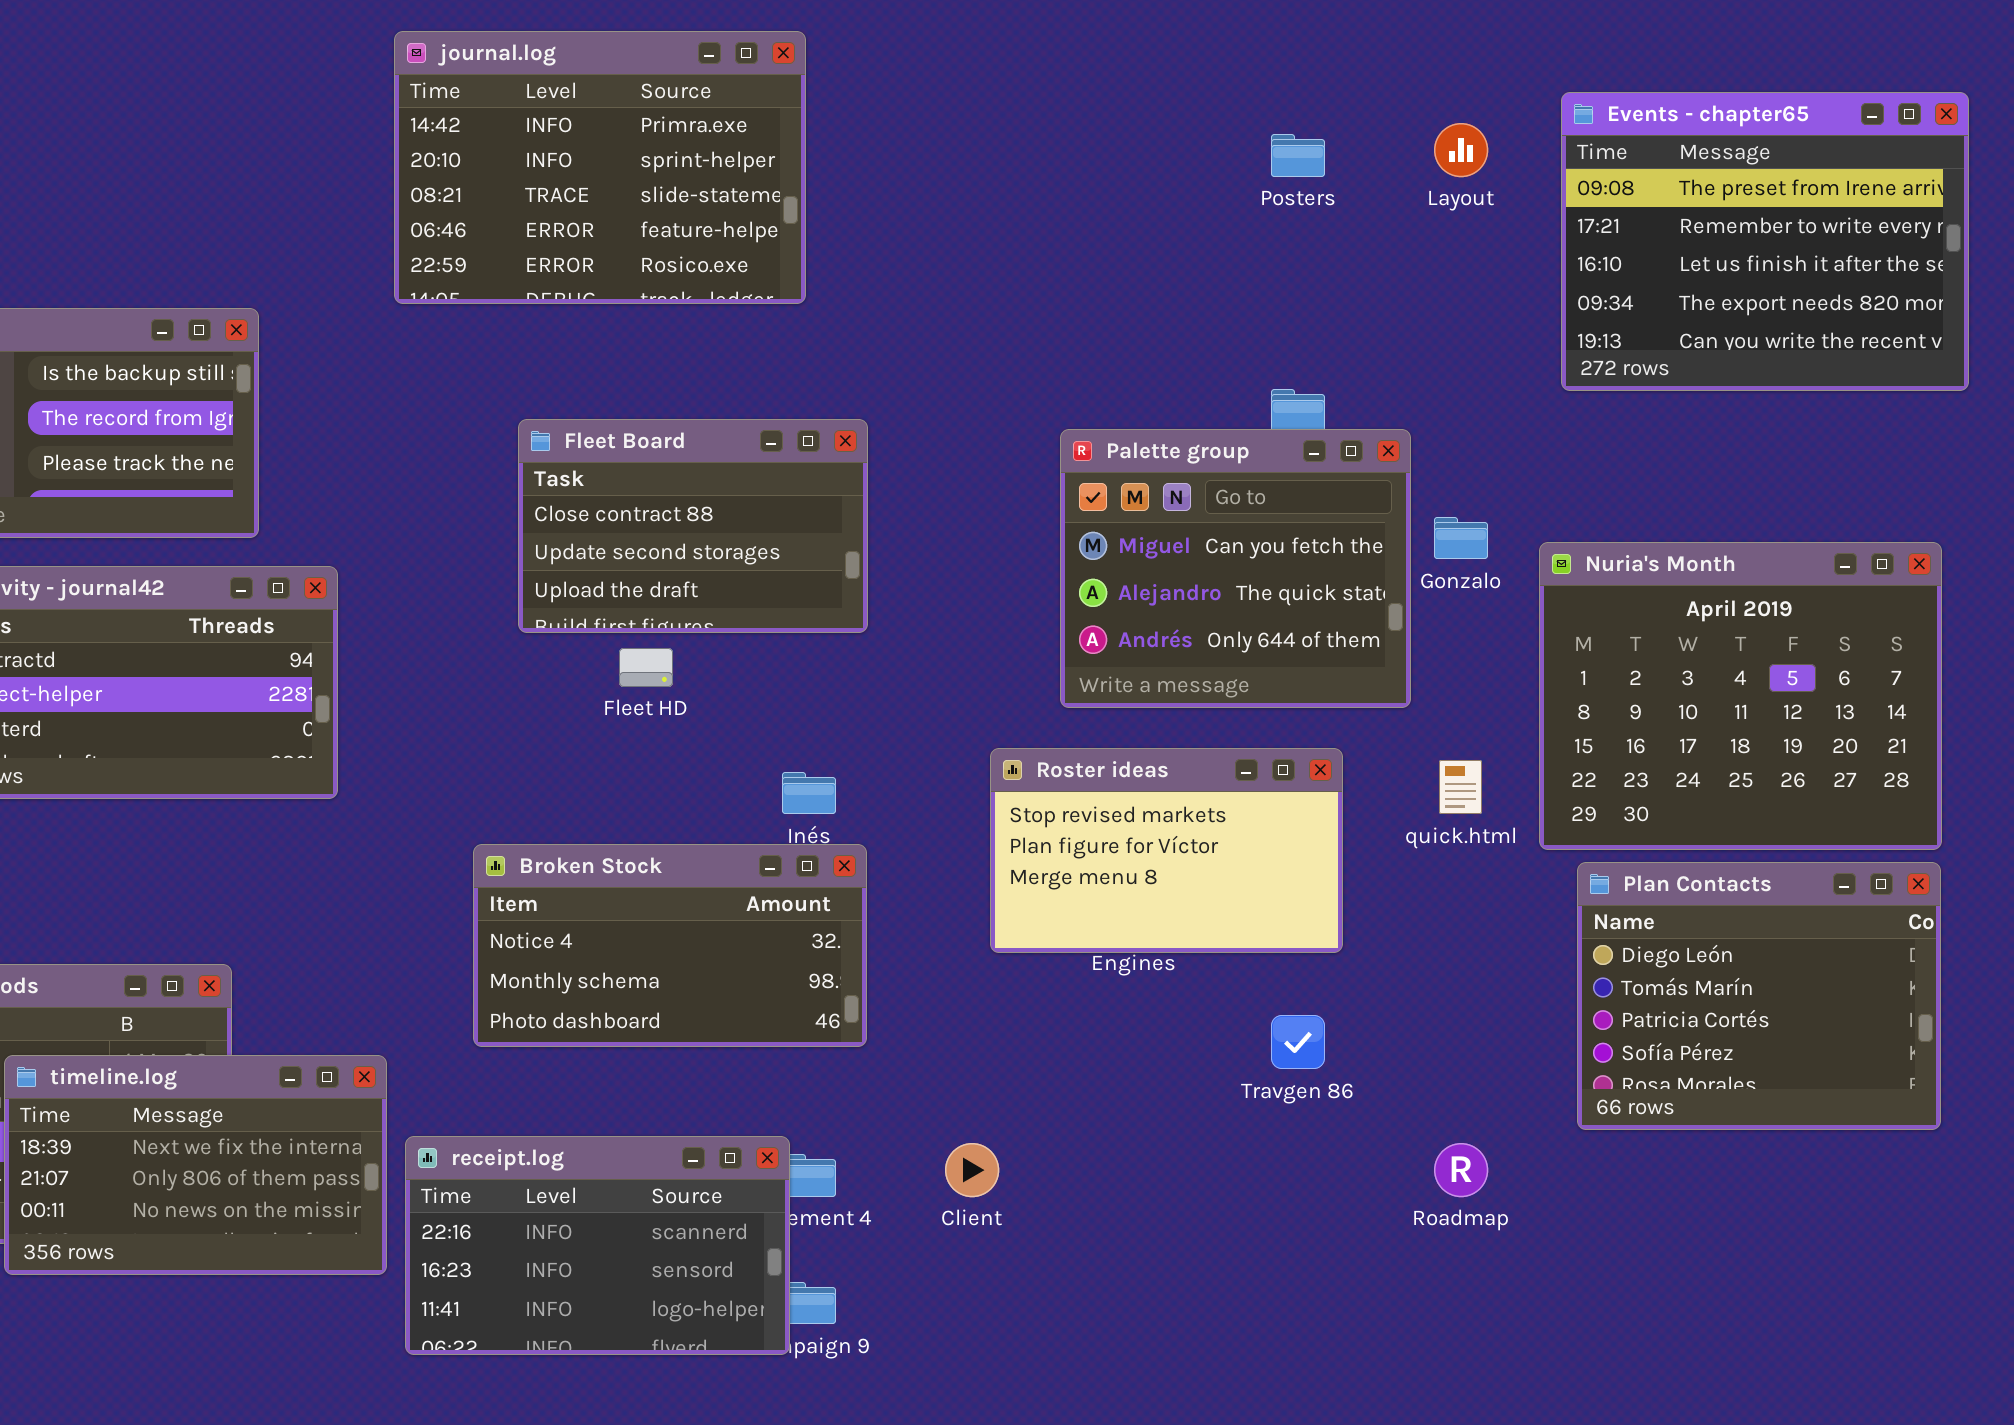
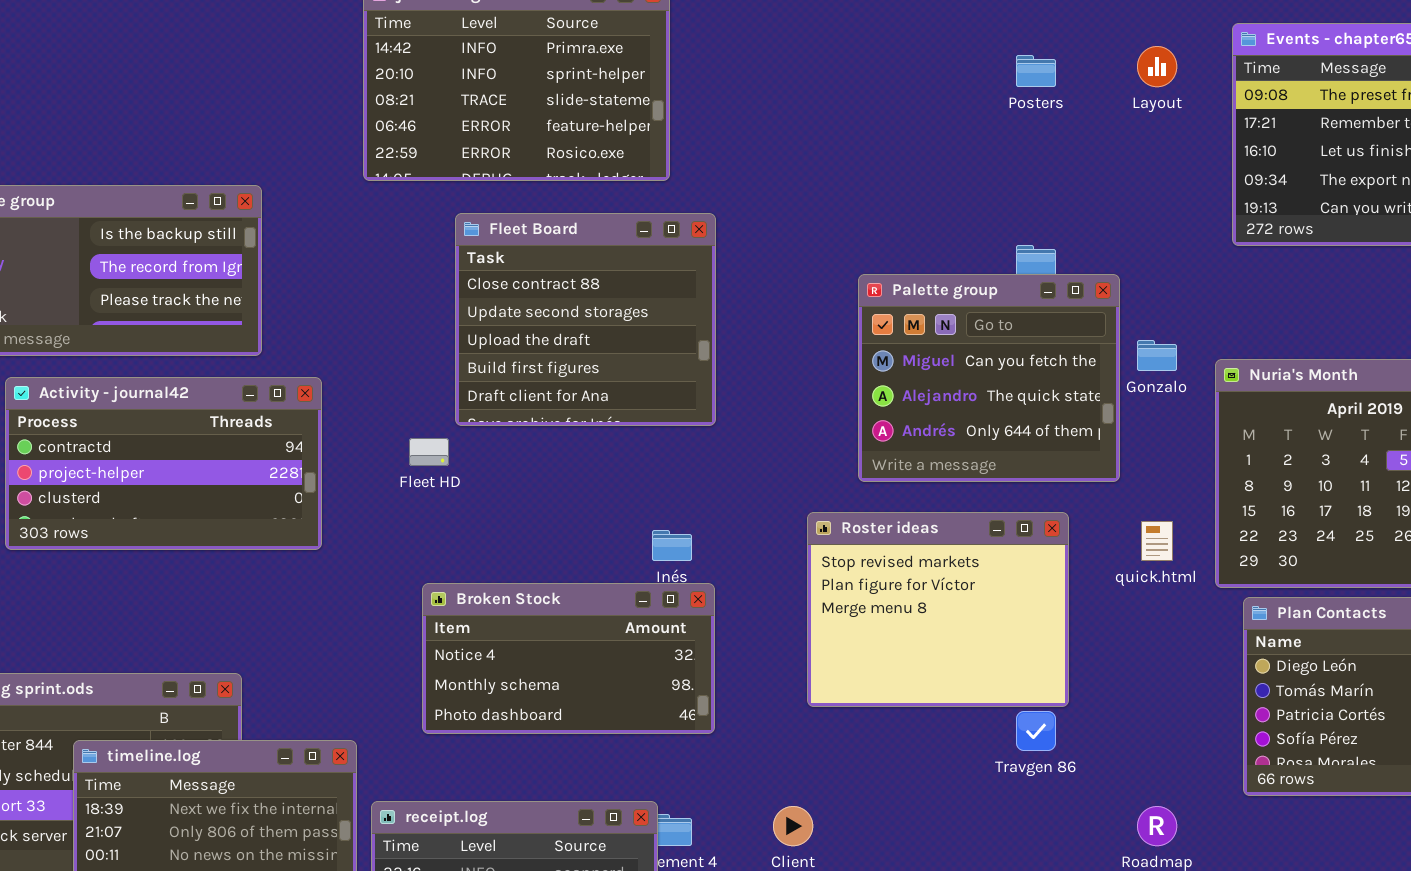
Fleet Board: [518,419,868,633] -> [455,213,716,426], resized
Fleet HD: [619,648,673,687] -> [409,438,449,466], moved
Roster ideas: [990,748,1343,953] -> [807,512,1069,707], resized

